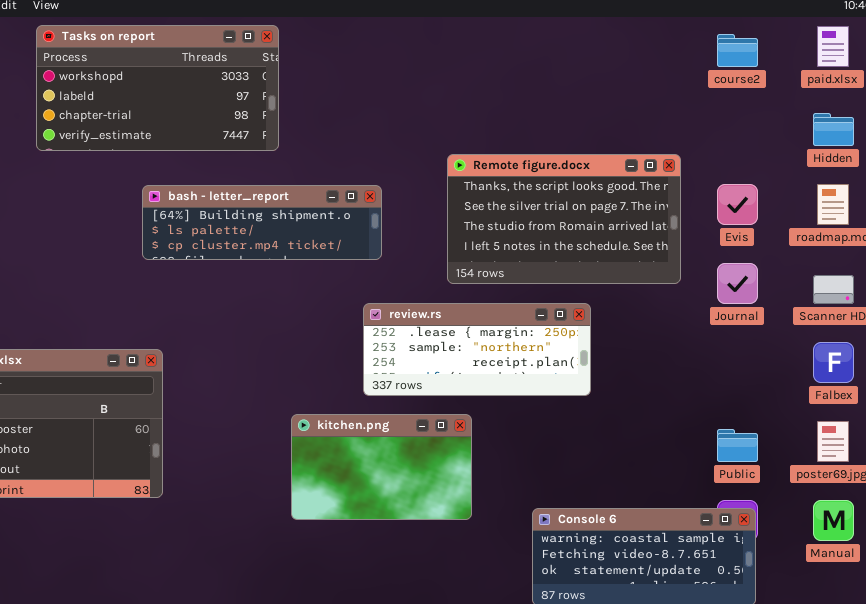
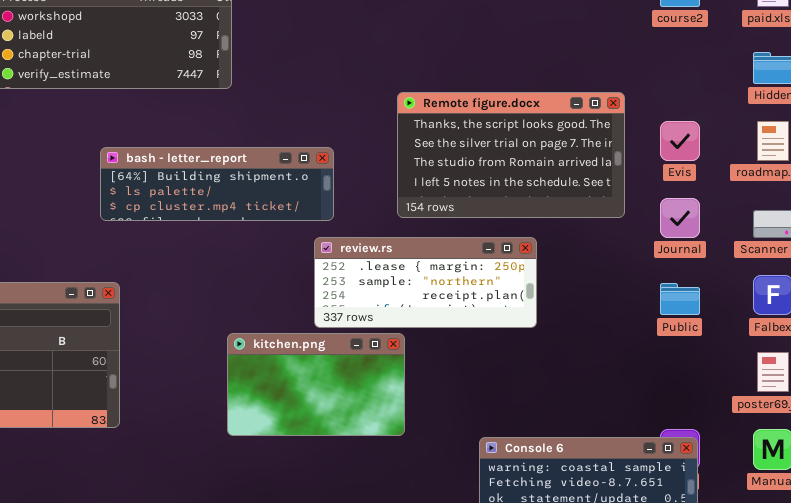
bash - letter_report: [142,185,382,260] -> [100,147,334,221], moved
kitchen.png: [291,414,472,520] -> [227,333,405,436], moved
Public: [717,429,758,462] -> [660,283,700,315], moved

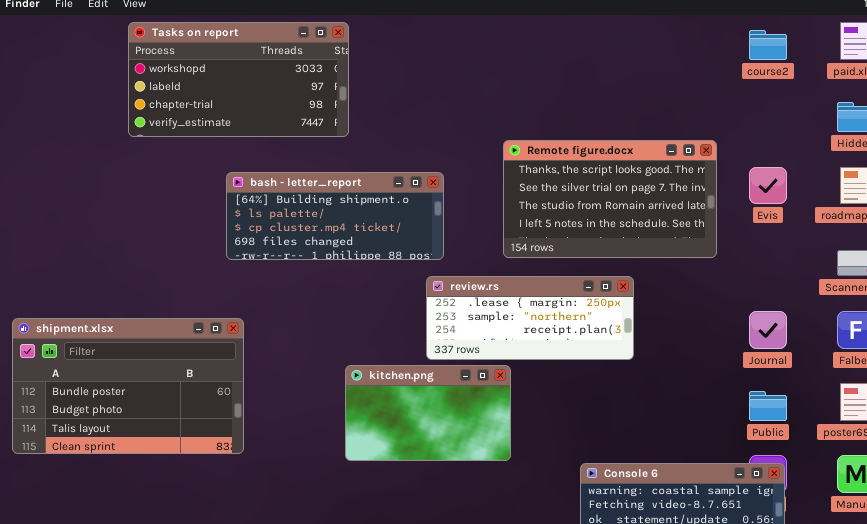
bash - letter_report: [100,147,334,221] -> [226,172,444,260], resized
Journal: [660,198,700,238] -> [749,311,787,349], moved
Public: [660,283,700,315] -> [749,391,787,421], moved

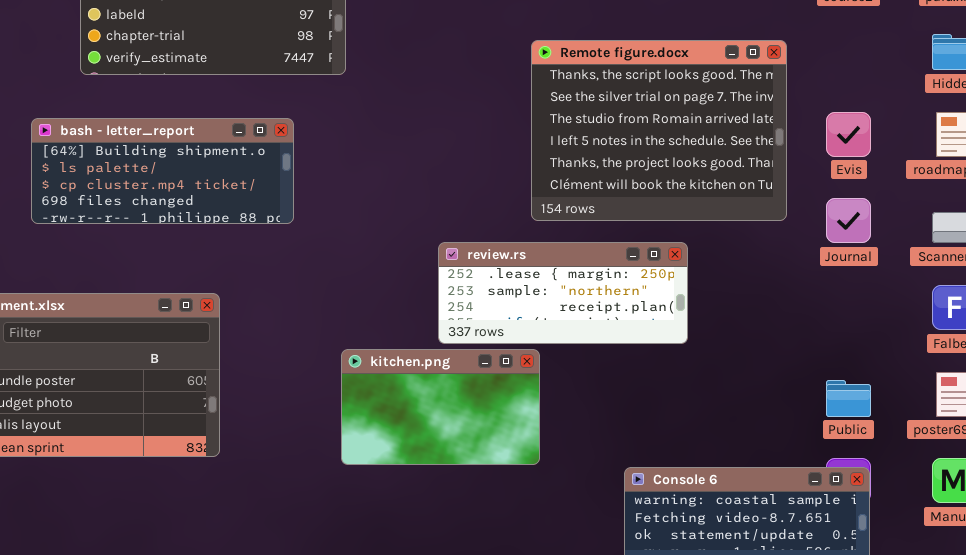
Remote figure.docx: [503,140,717,258] -> [531,40,787,221], resized
bash - letter_report: [226,172,444,260] -> [31,118,294,224], moved
Journal: [749,311,787,349] -> [826,198,871,243], moved

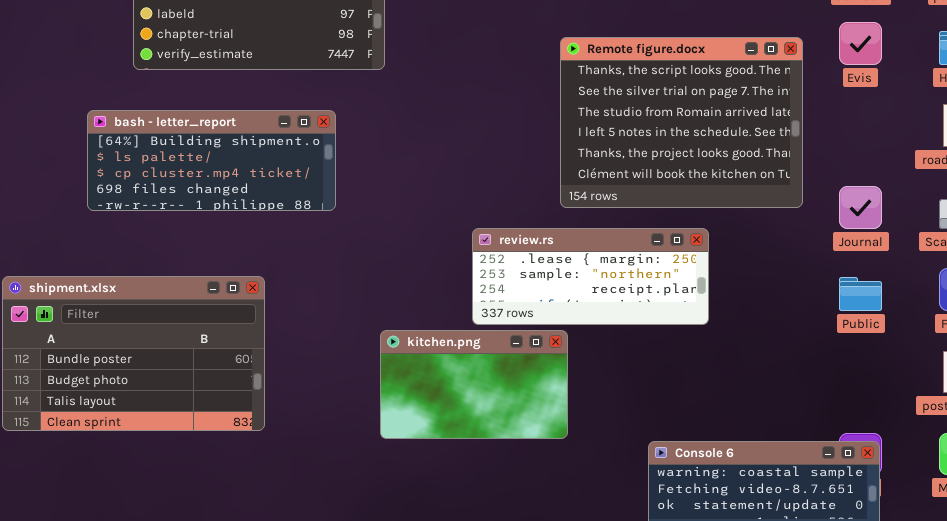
Evis: [826,112,871,157] -> [839,22,882,65], moved
Public: [826,380,871,417] -> [839,277,882,311], moved

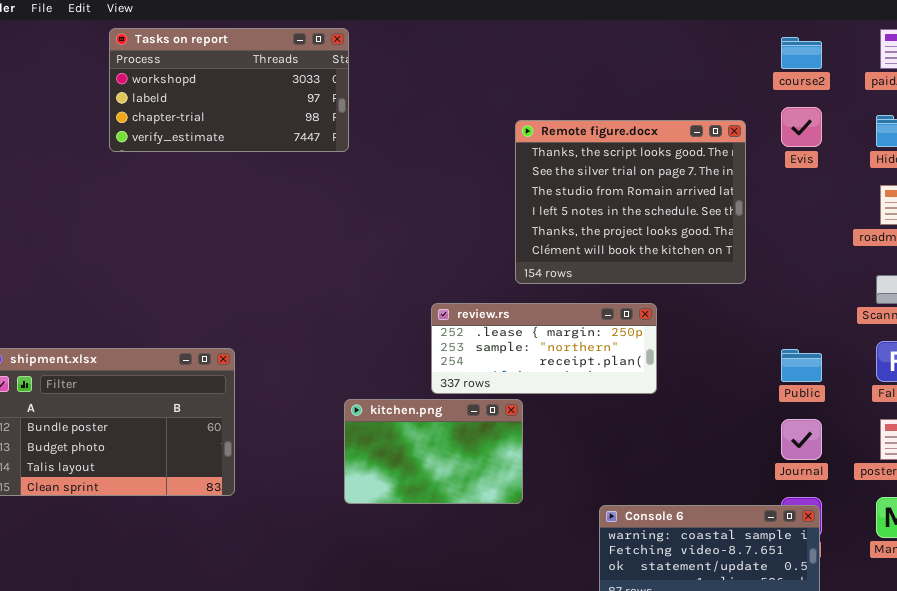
bash - letter_report: [87,110,336,211] -> none, closed
Journal: [839,186,882,229] -> [781,419,822,460], moved

